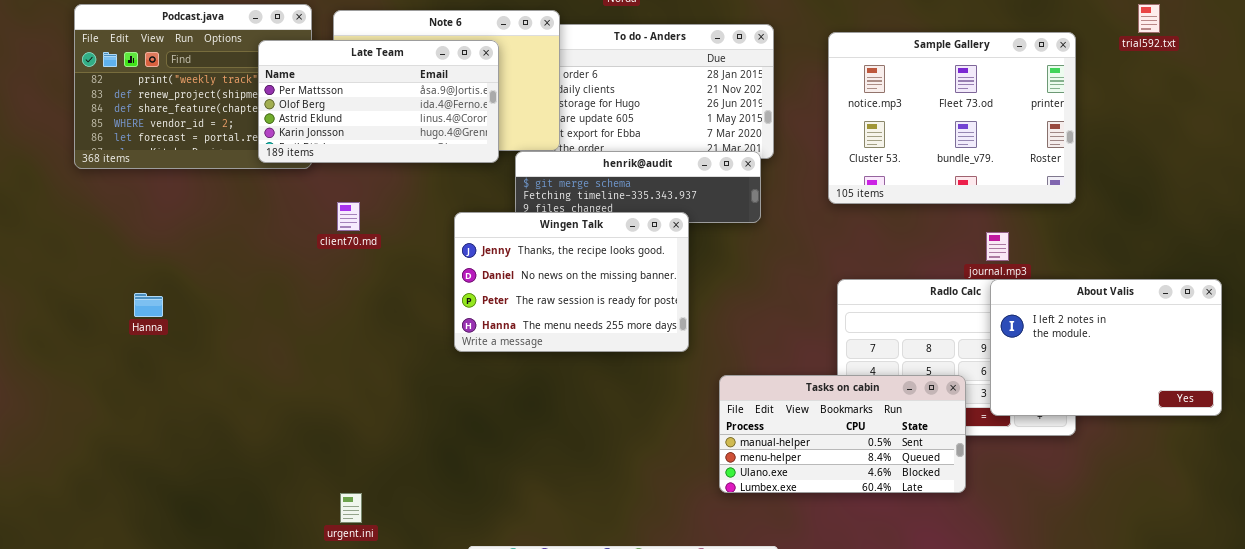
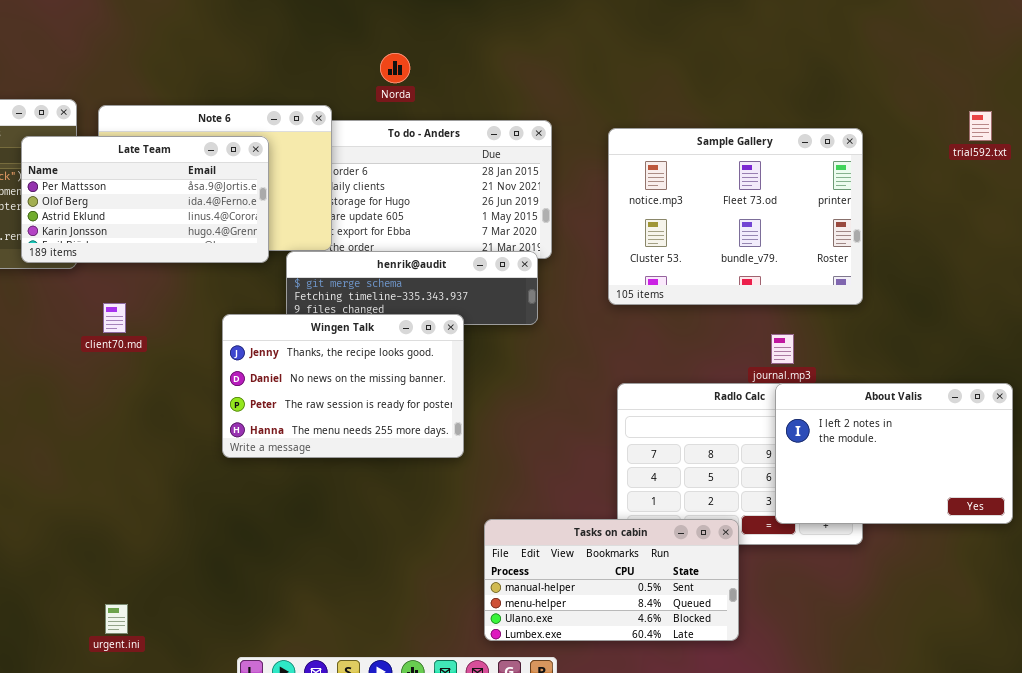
trial592.txt: [1138,4,1160,33] -> [969,111,992,141], moved
Tasks on cabin: [719,375,966,493] -> [484,519,739,641], moved

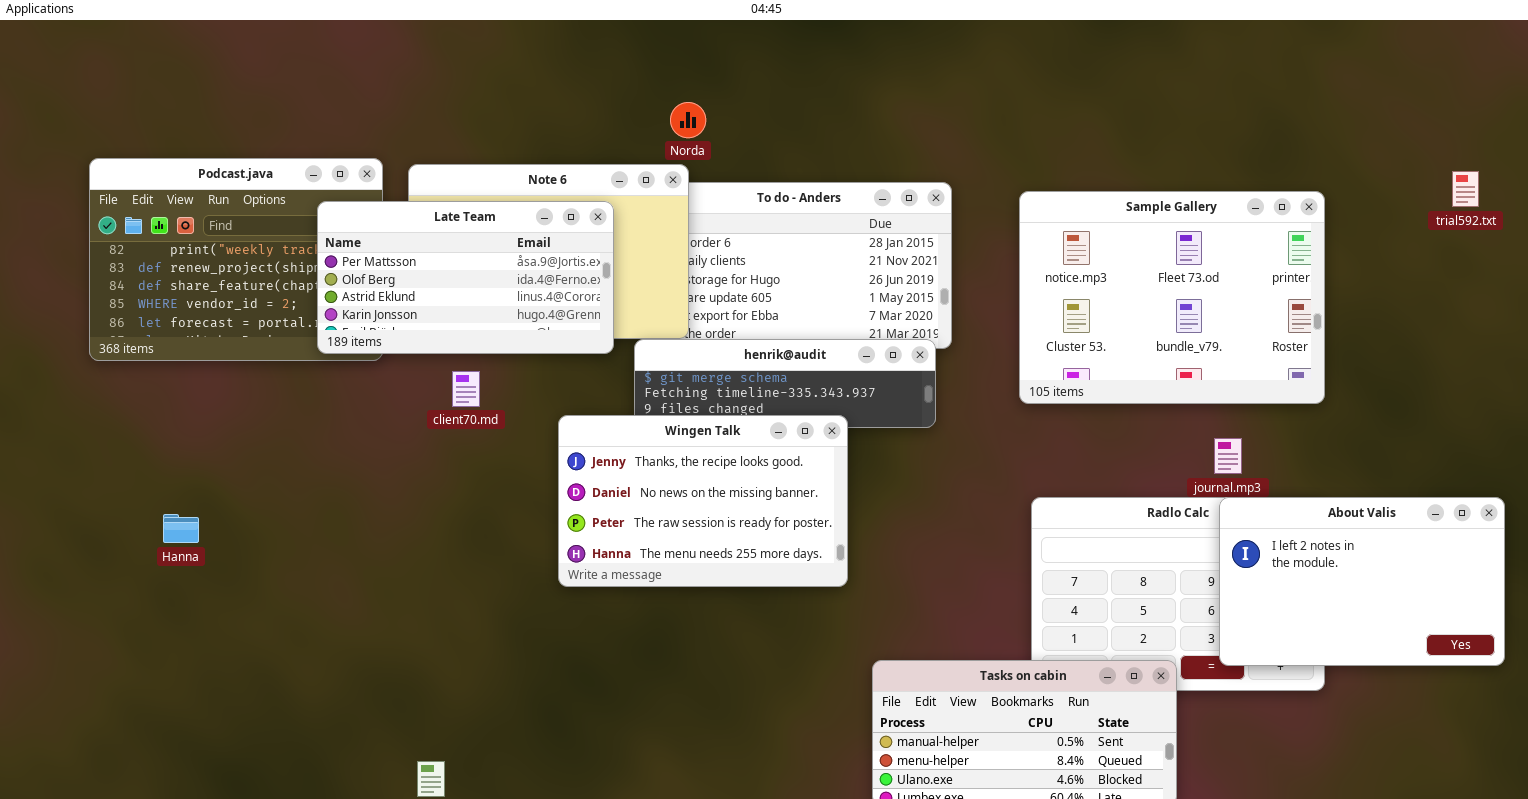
Norda: [380,53,410,83] -> [670,102,706,138], moved
client70.md: [103,303,126,333] -> [452,371,480,407], moved

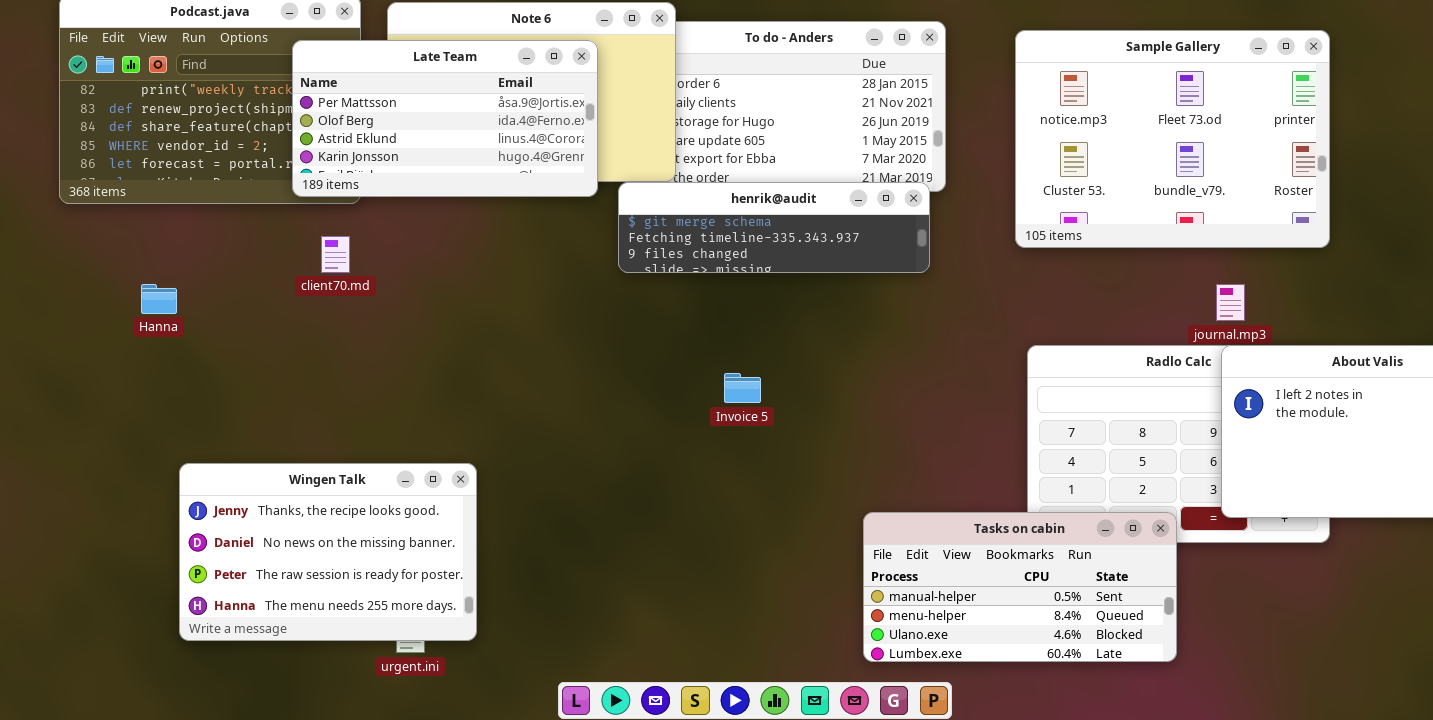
client70.md: [452,371,480,407] -> [321,236,350,273], moved
Wingen Talk: [558,415,848,587] -> [179,463,477,641], moved
Hanna: [163,514,199,543] -> [141,284,177,314], moved

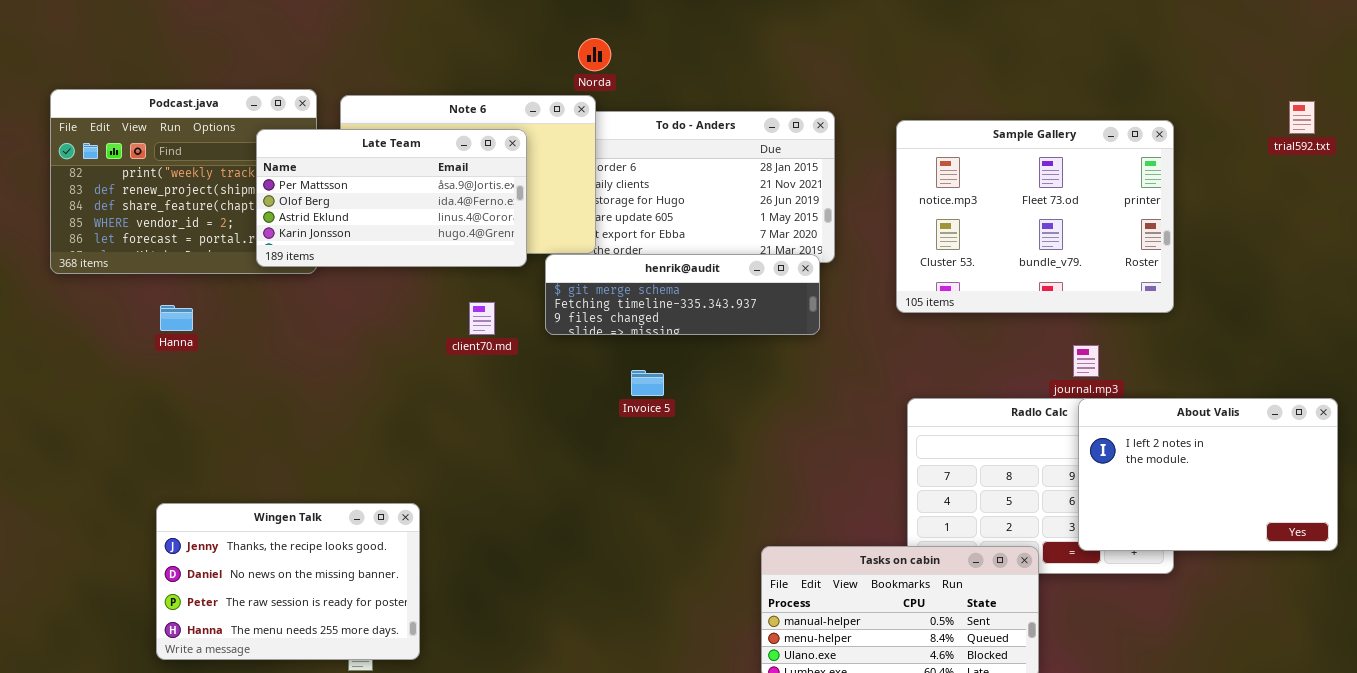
client70.md: [321,236,350,273] -> [469,302,495,335], moved
Hanna: [141,284,177,314] -> [160,305,193,331], moved
Invoice 5: [724,373,761,403] -> [631,370,664,396], moved

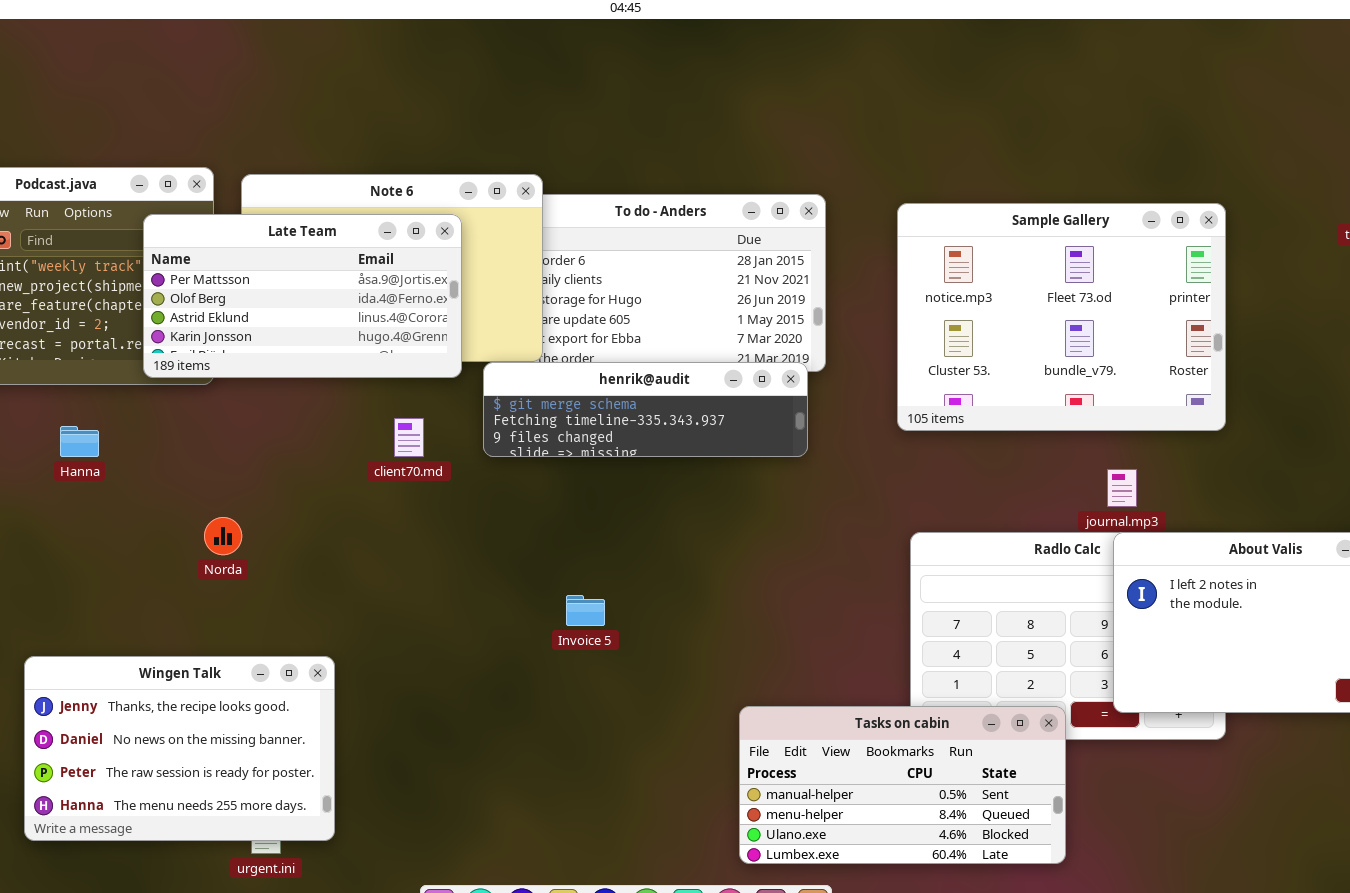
Norda: [578,38,611,71] -> [204,517,242,555], moved
Hanna: [160,305,193,331] -> [60,426,99,457], moved
Invoice 5: [631,370,664,396] -> [566,595,605,626], moved

